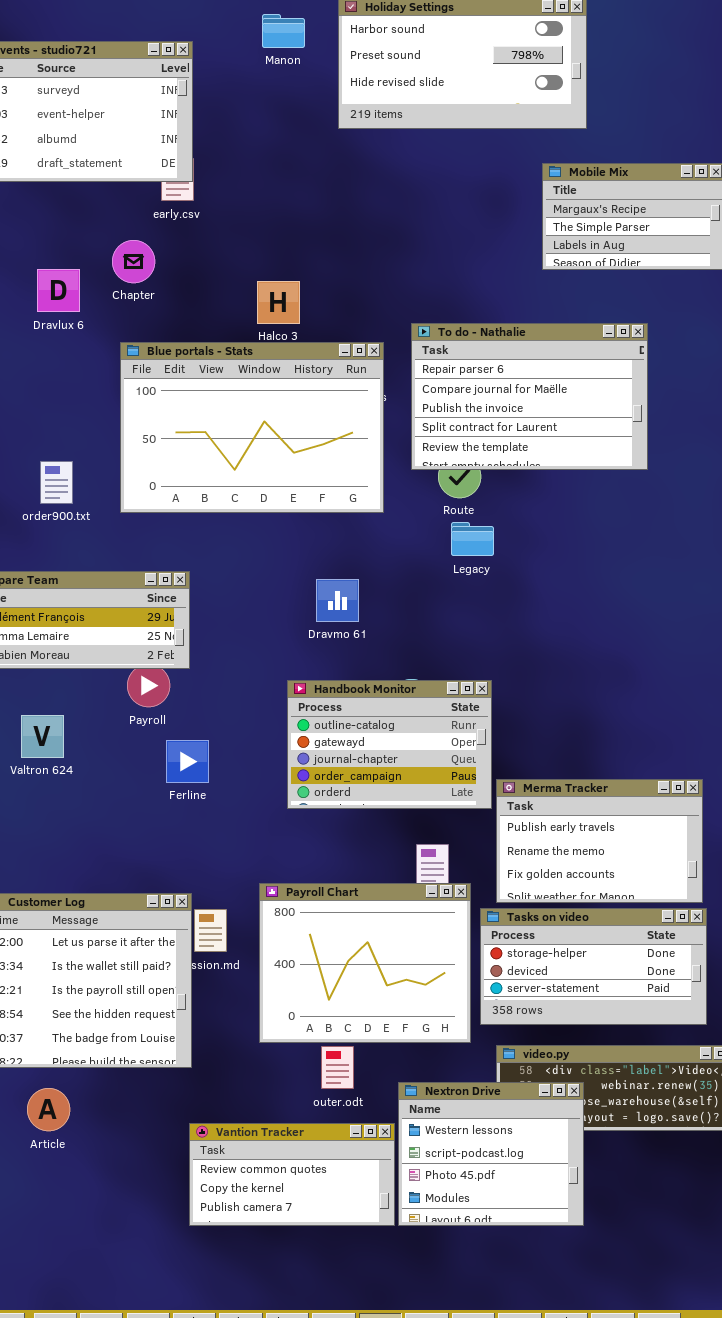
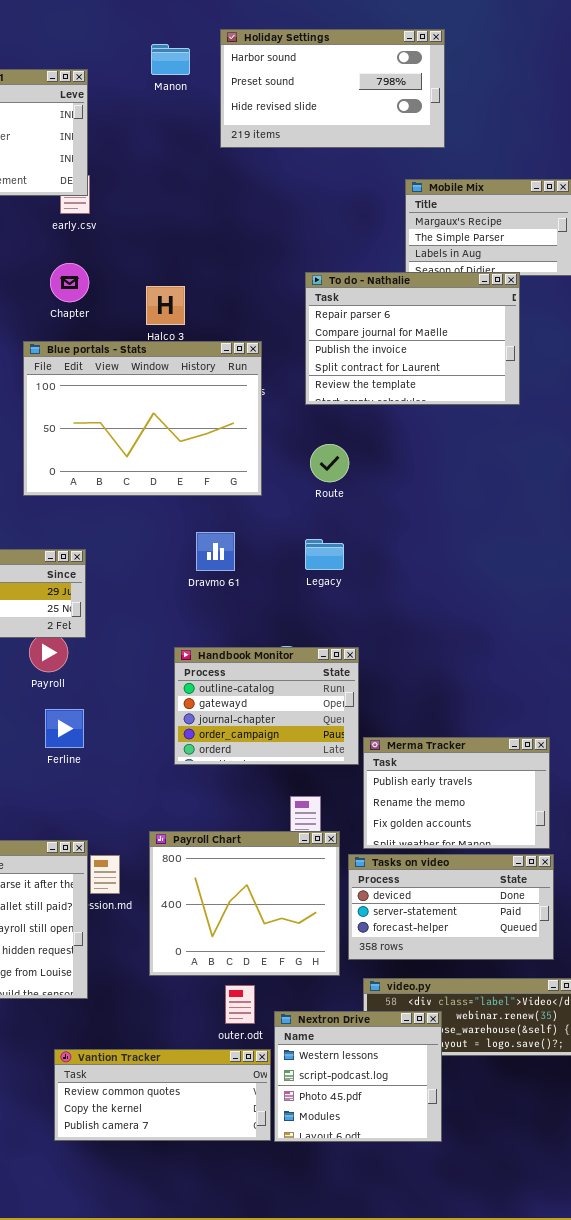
Chapter: [112,240,155,283] -> [50,263,89,302], moved
To do - Nathalie: [411,323,648,470] -> [305,272,520,405], moved
Legacy: [451,522,494,556] -> [305,539,344,570], moved
Dravmo 61: [316,579,359,622] -> [196,532,235,571], moved
Ferline: [166,740,209,783] -> [45,709,84,748], moved
Tasks on video: [480,908,707,1025] -> [348,854,554,960], scrolled down 1 row
outer.odt: [321,1046,354,1089] -> [225,985,255,1024], moved
Vantion Tracker: [189,1123,395,1226] -> [54,1049,271,1141], resized

